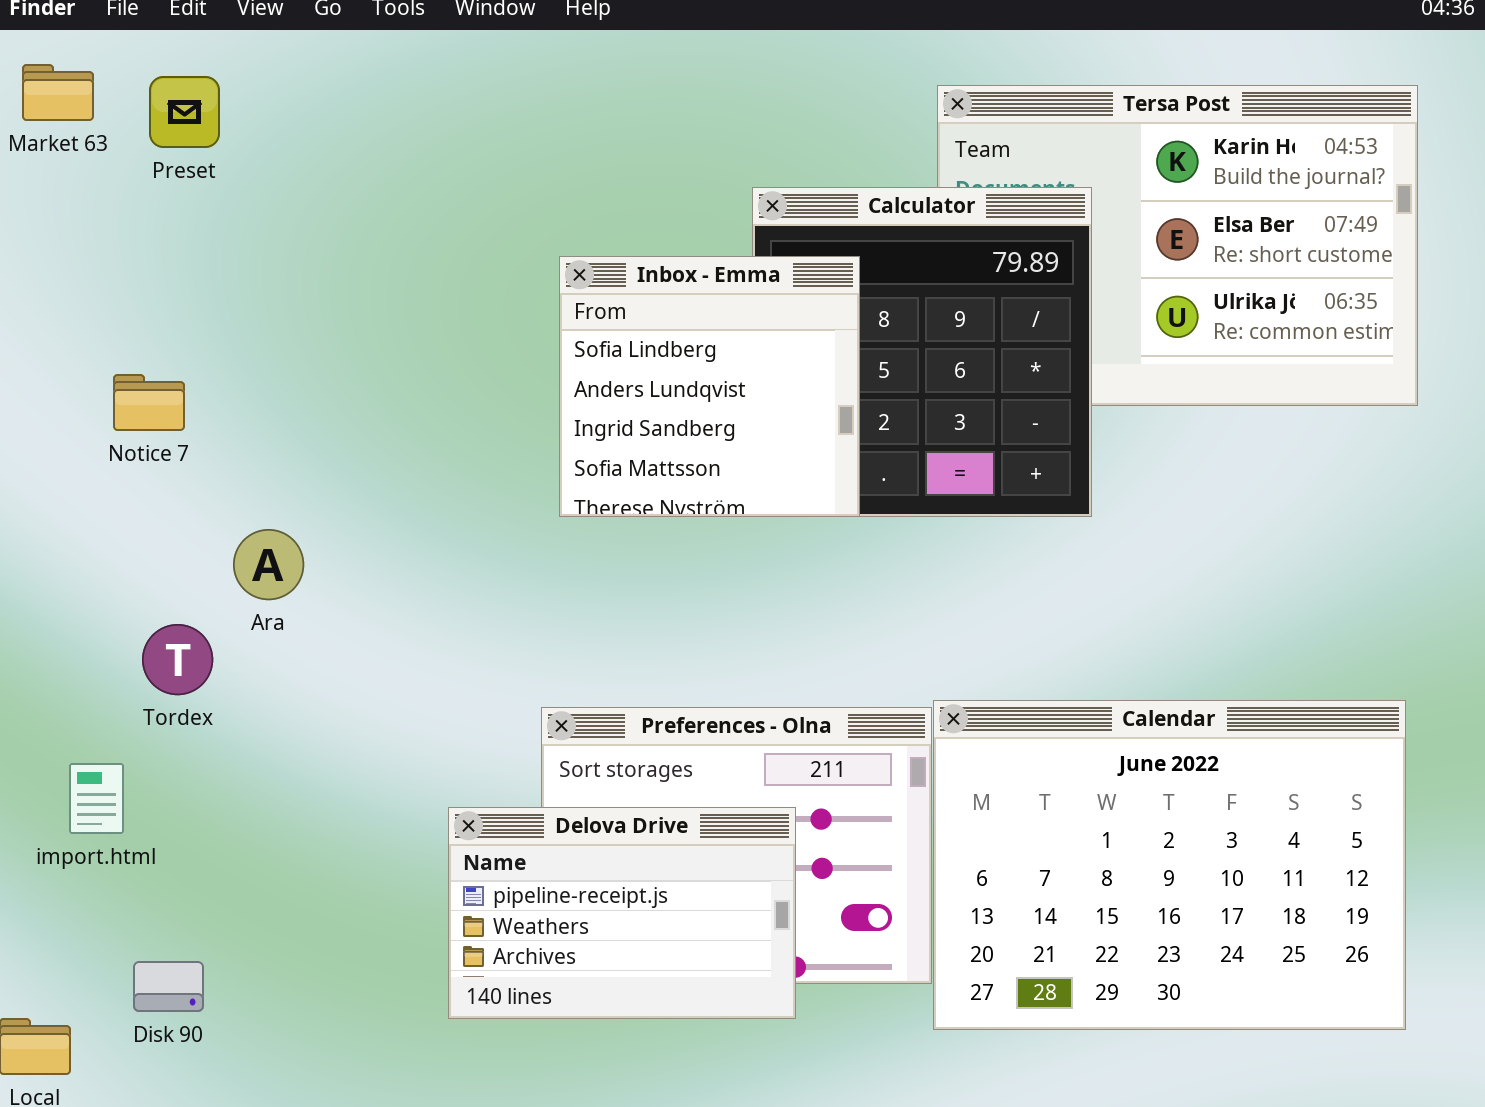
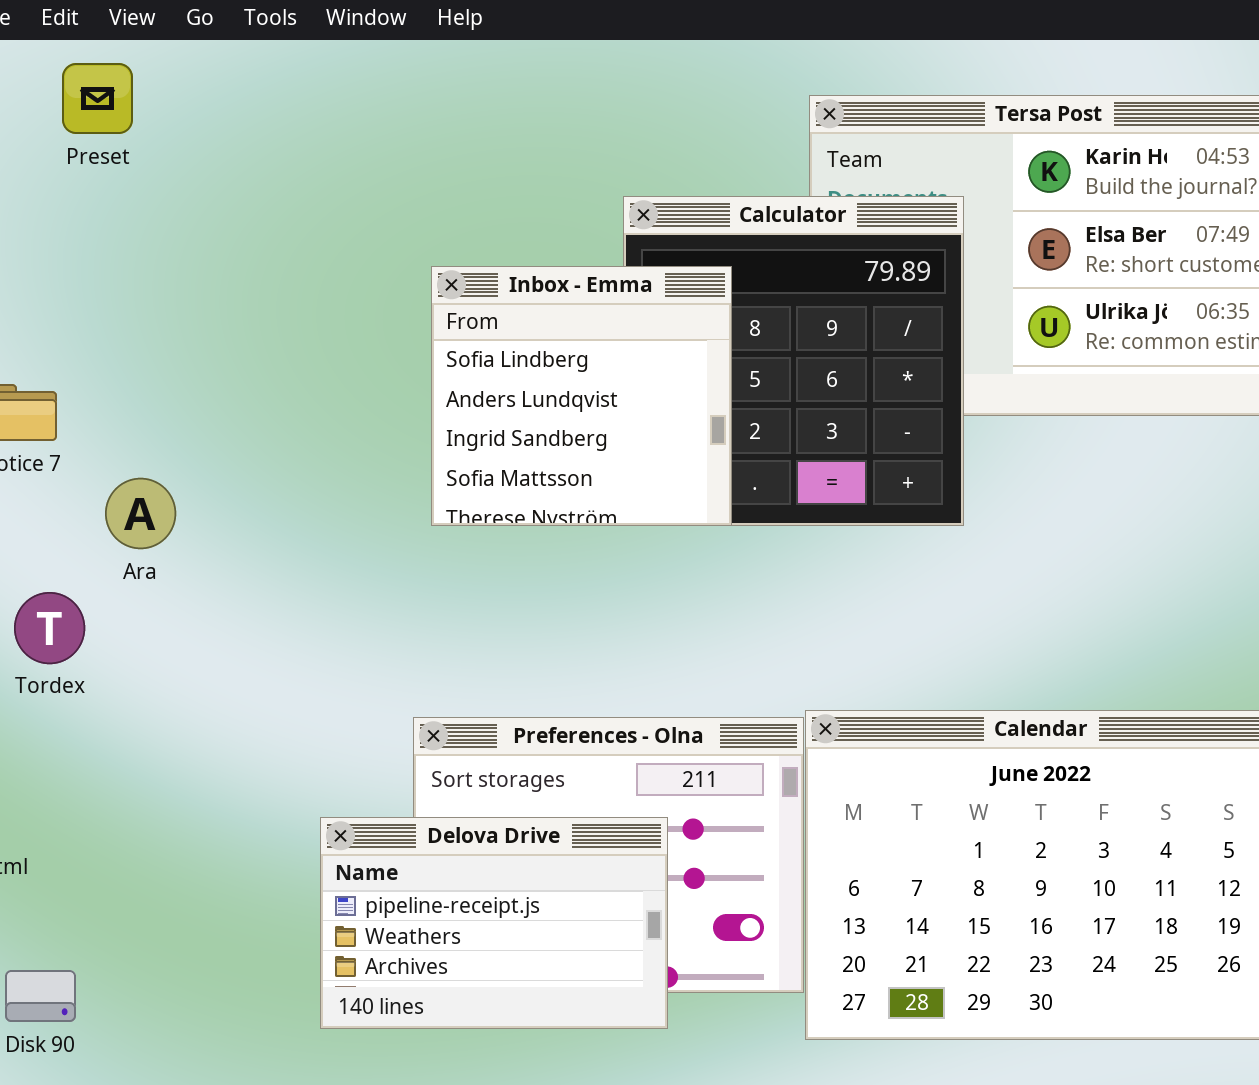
Preset: [149,76,220,148] -> [62,63,133,134], moved
Ara: [233,529,304,600] -> [105,478,176,549], moved
Tordex: [142,624,213,695] -> [14,592,85,664], moved

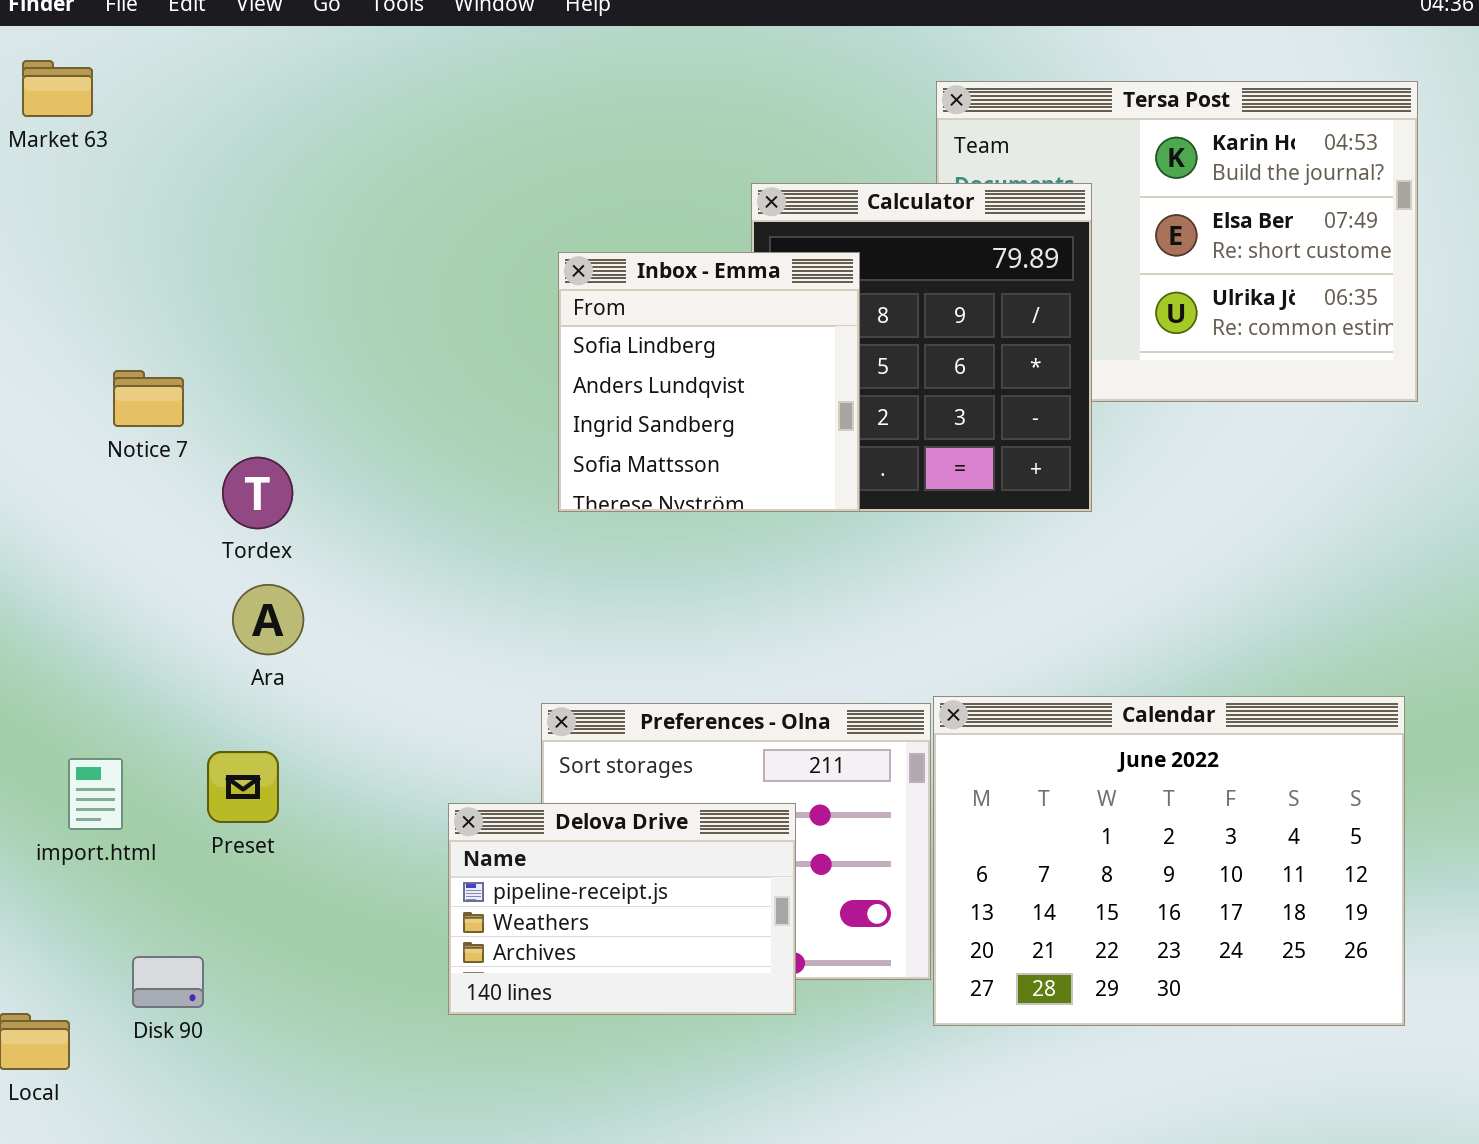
Preset: [62,63,133,134] -> [207,751,279,823], moved
Ara: [105,478,176,549] -> [232,584,304,655], moved
Tordex: [14,592,85,664] -> [222,457,293,529], moved

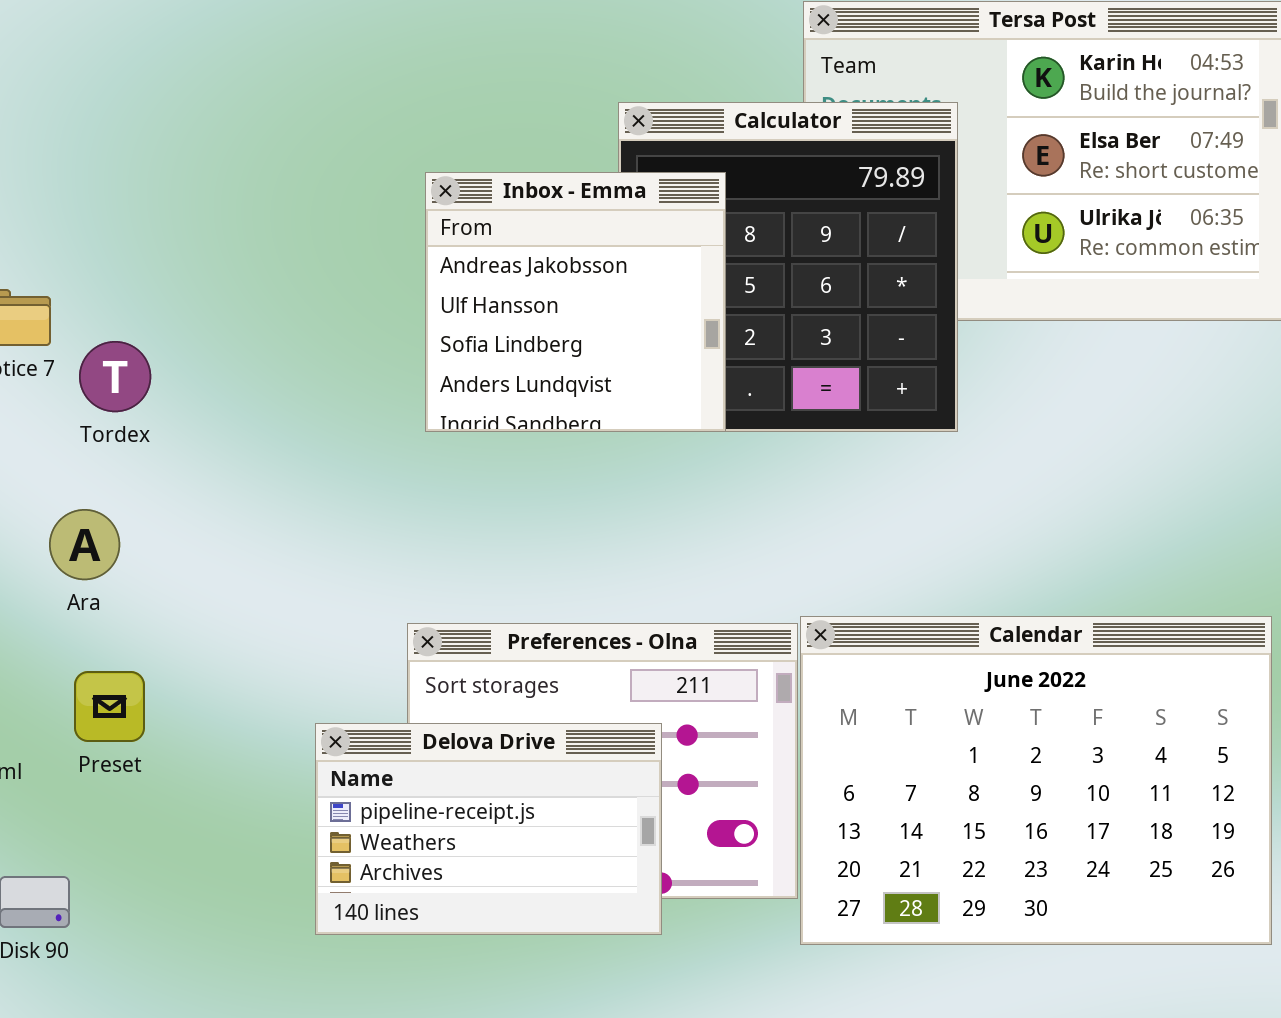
Inbox - Emma: [558,252,860,512] -> [425,172,726,432], scrolled up 2 rows
Tordex: [222,457,293,529] -> [79,341,151,412], moved
Ara: [232,584,304,655] -> [49,509,120,580], moved

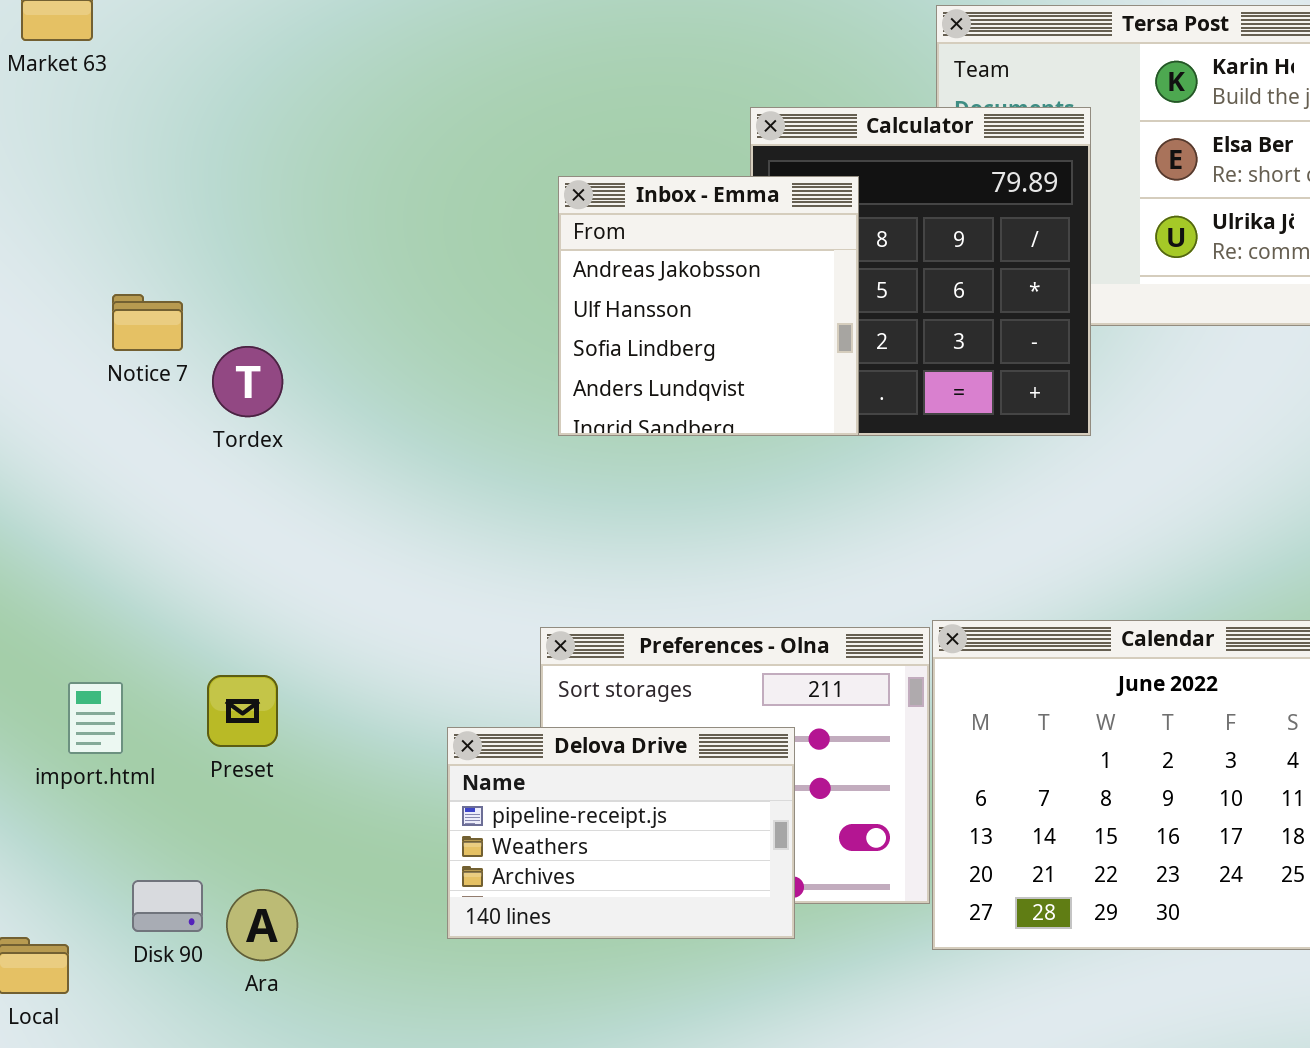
Ara: [49,509,120,580] -> [226,889,298,961], moved

